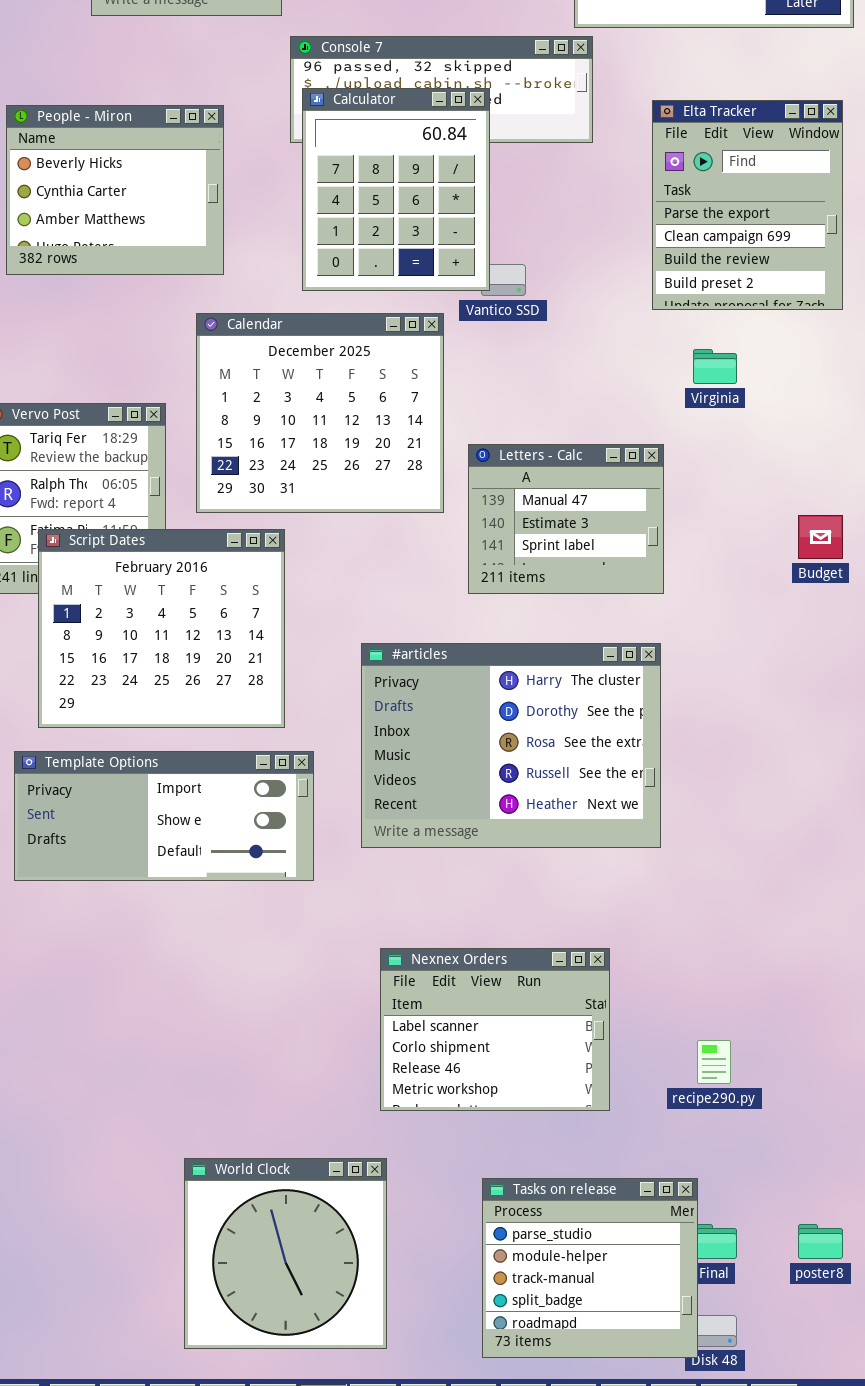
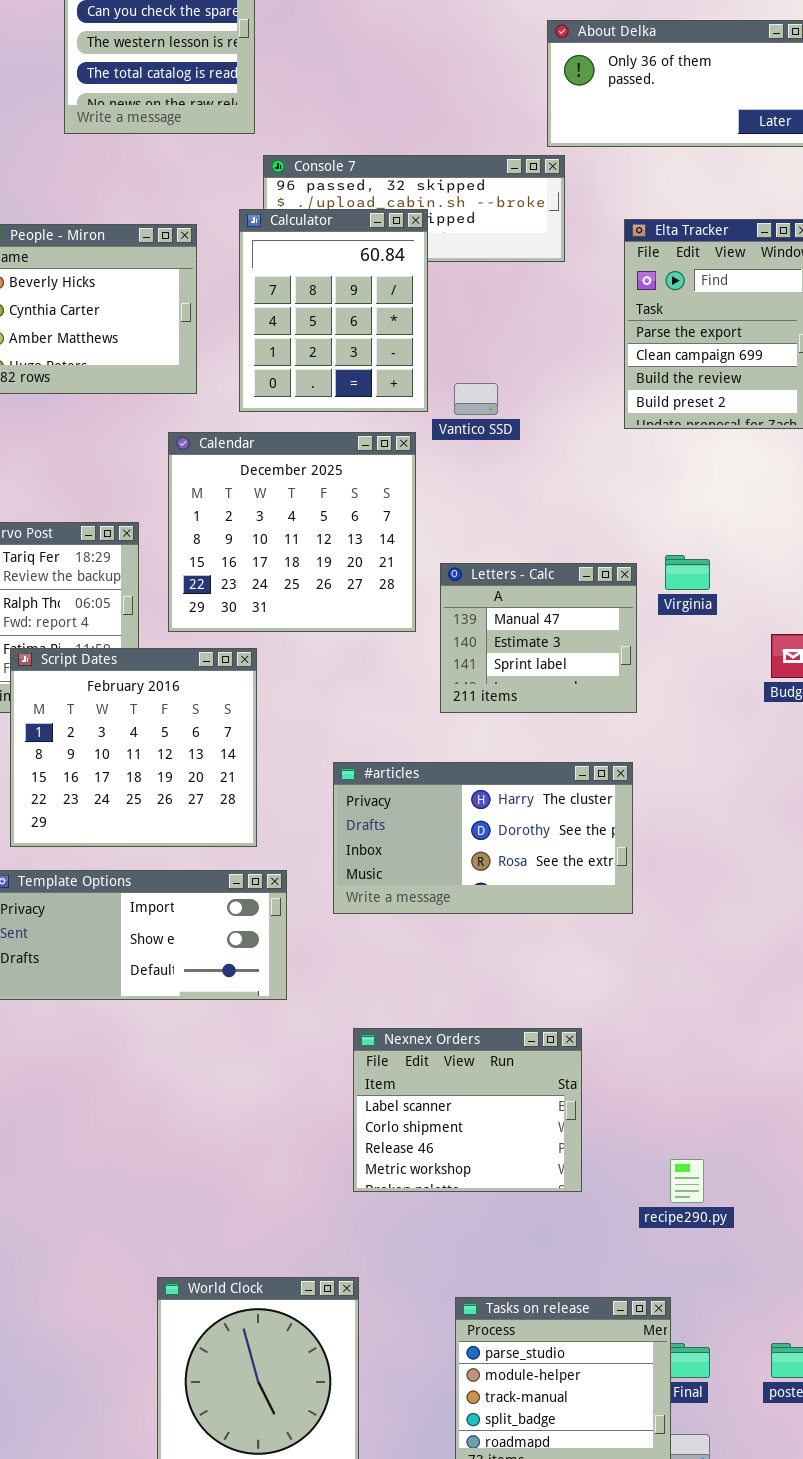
Calculator: [302,88,490,291] -> [239,209,428,412], moved
Virginia: [693,349,737,384] -> [665,555,710,590], moved
#articles: [361,643,661,848] -> [333,762,633,914], resized
Nexnex Orders: [380,948,610,1111] -> [353,1028,582,1192], moved

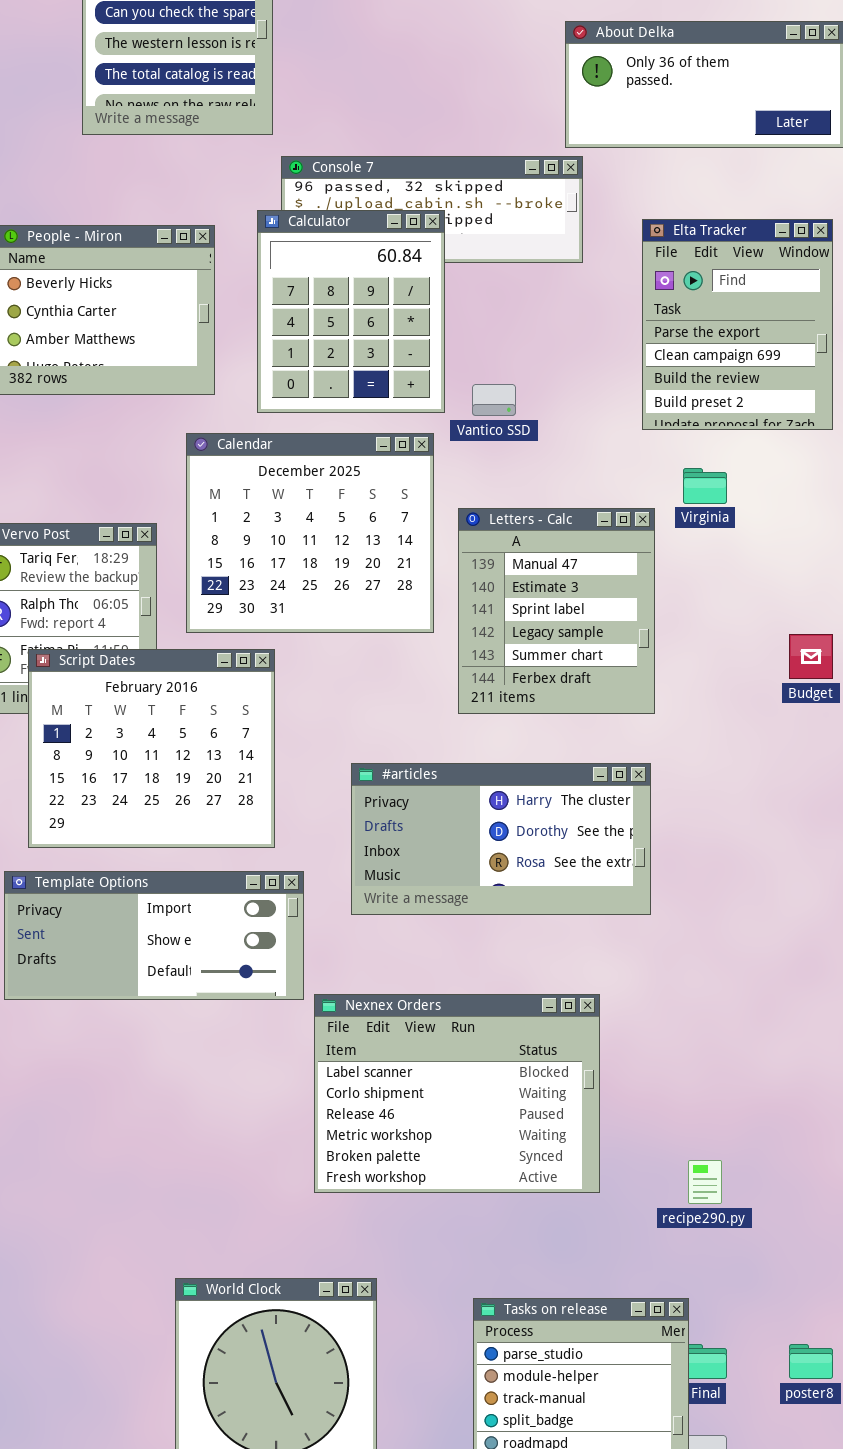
Virginia: [665,555,710,590] -> [683,468,727,504], moved
Letters - Calc: [440,563,637,713] -> [458,508,655,714], resized
Nexnex Orders: [353,1028,582,1192] -> [314,994,600,1193], resized

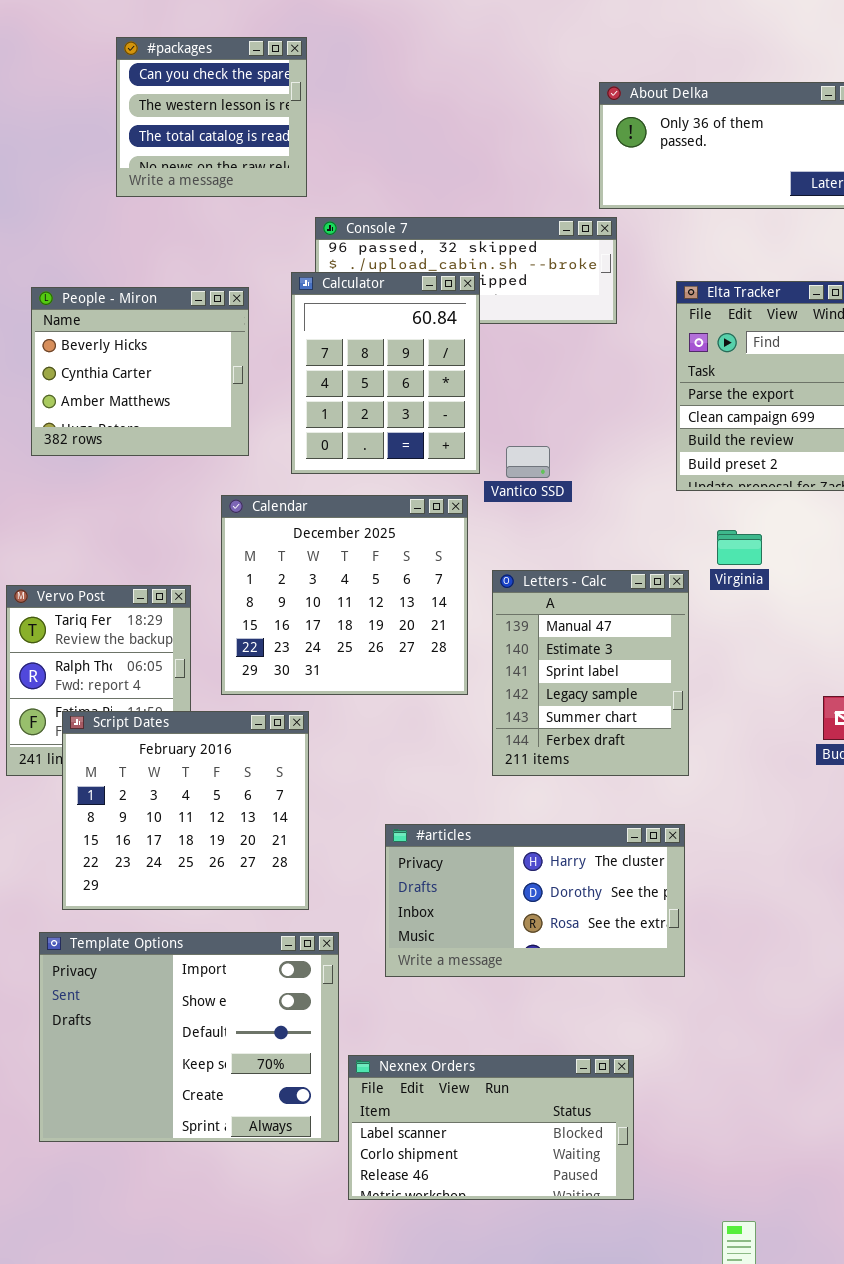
Template Options: [4,871,304,1000] -> [39,932,339,1142], resized
Nexnex Orders: [314,994,600,1193] -> [348,1055,634,1200], resized

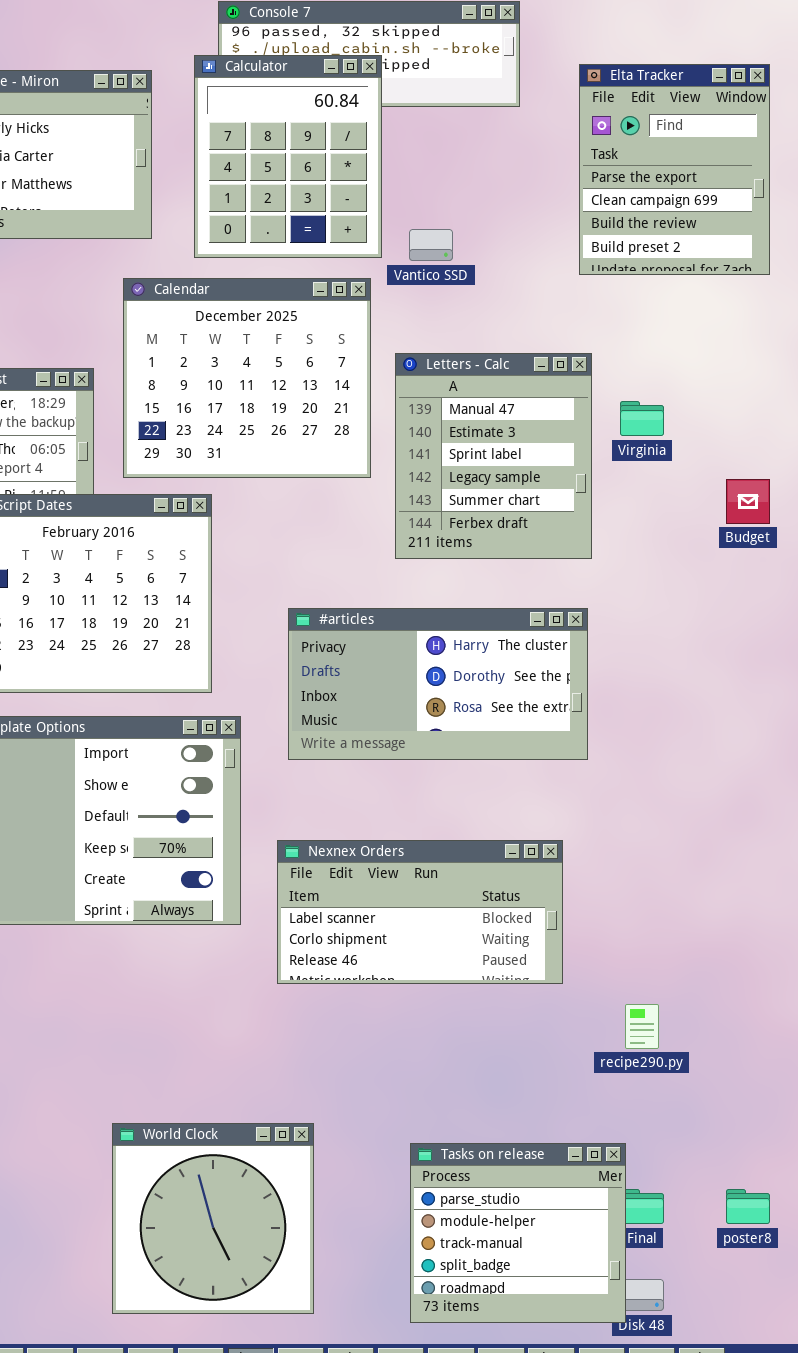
Virginia: [717,530,762,565] -> [620,401,664,436], moved
Nexnex Orders: [348,1055,634,1200] -> [277,840,563,984], moved

